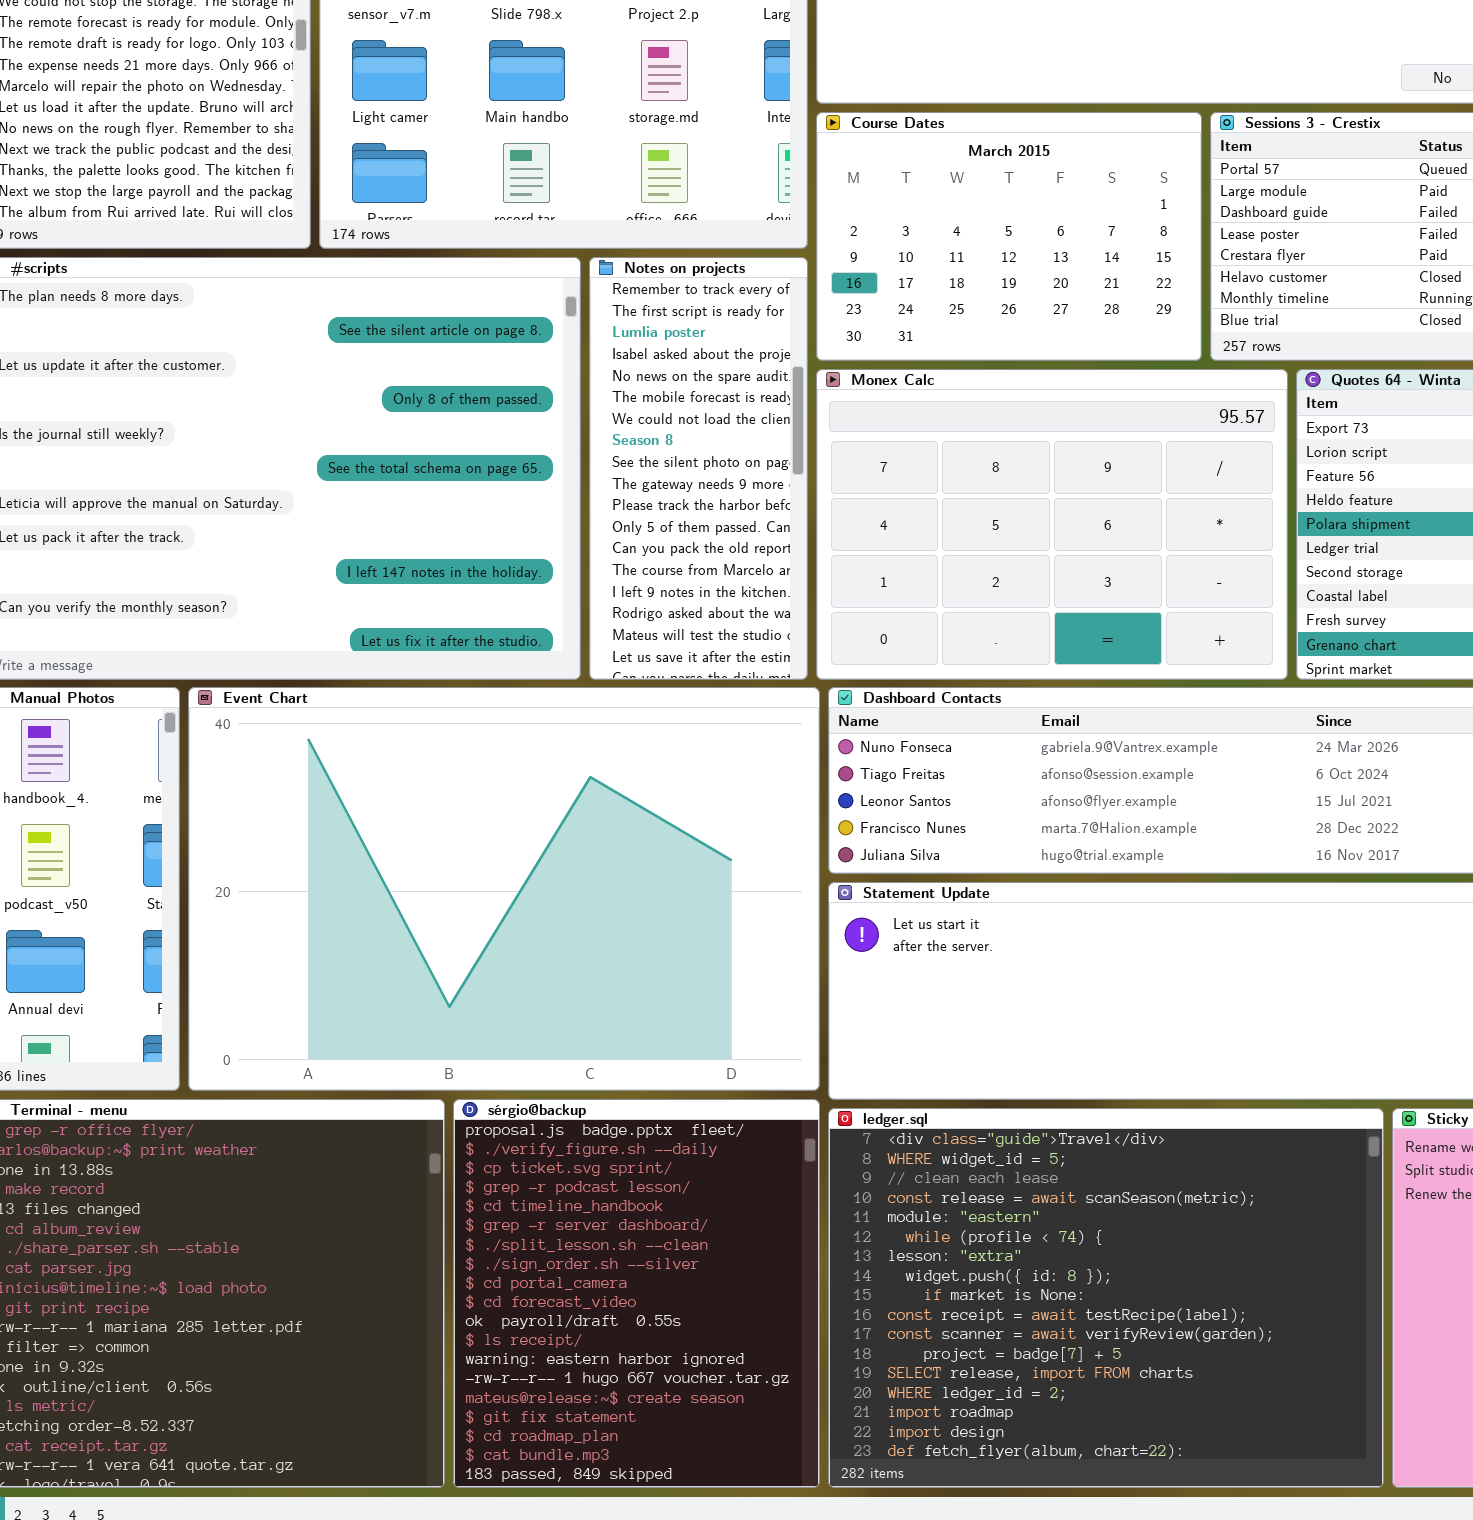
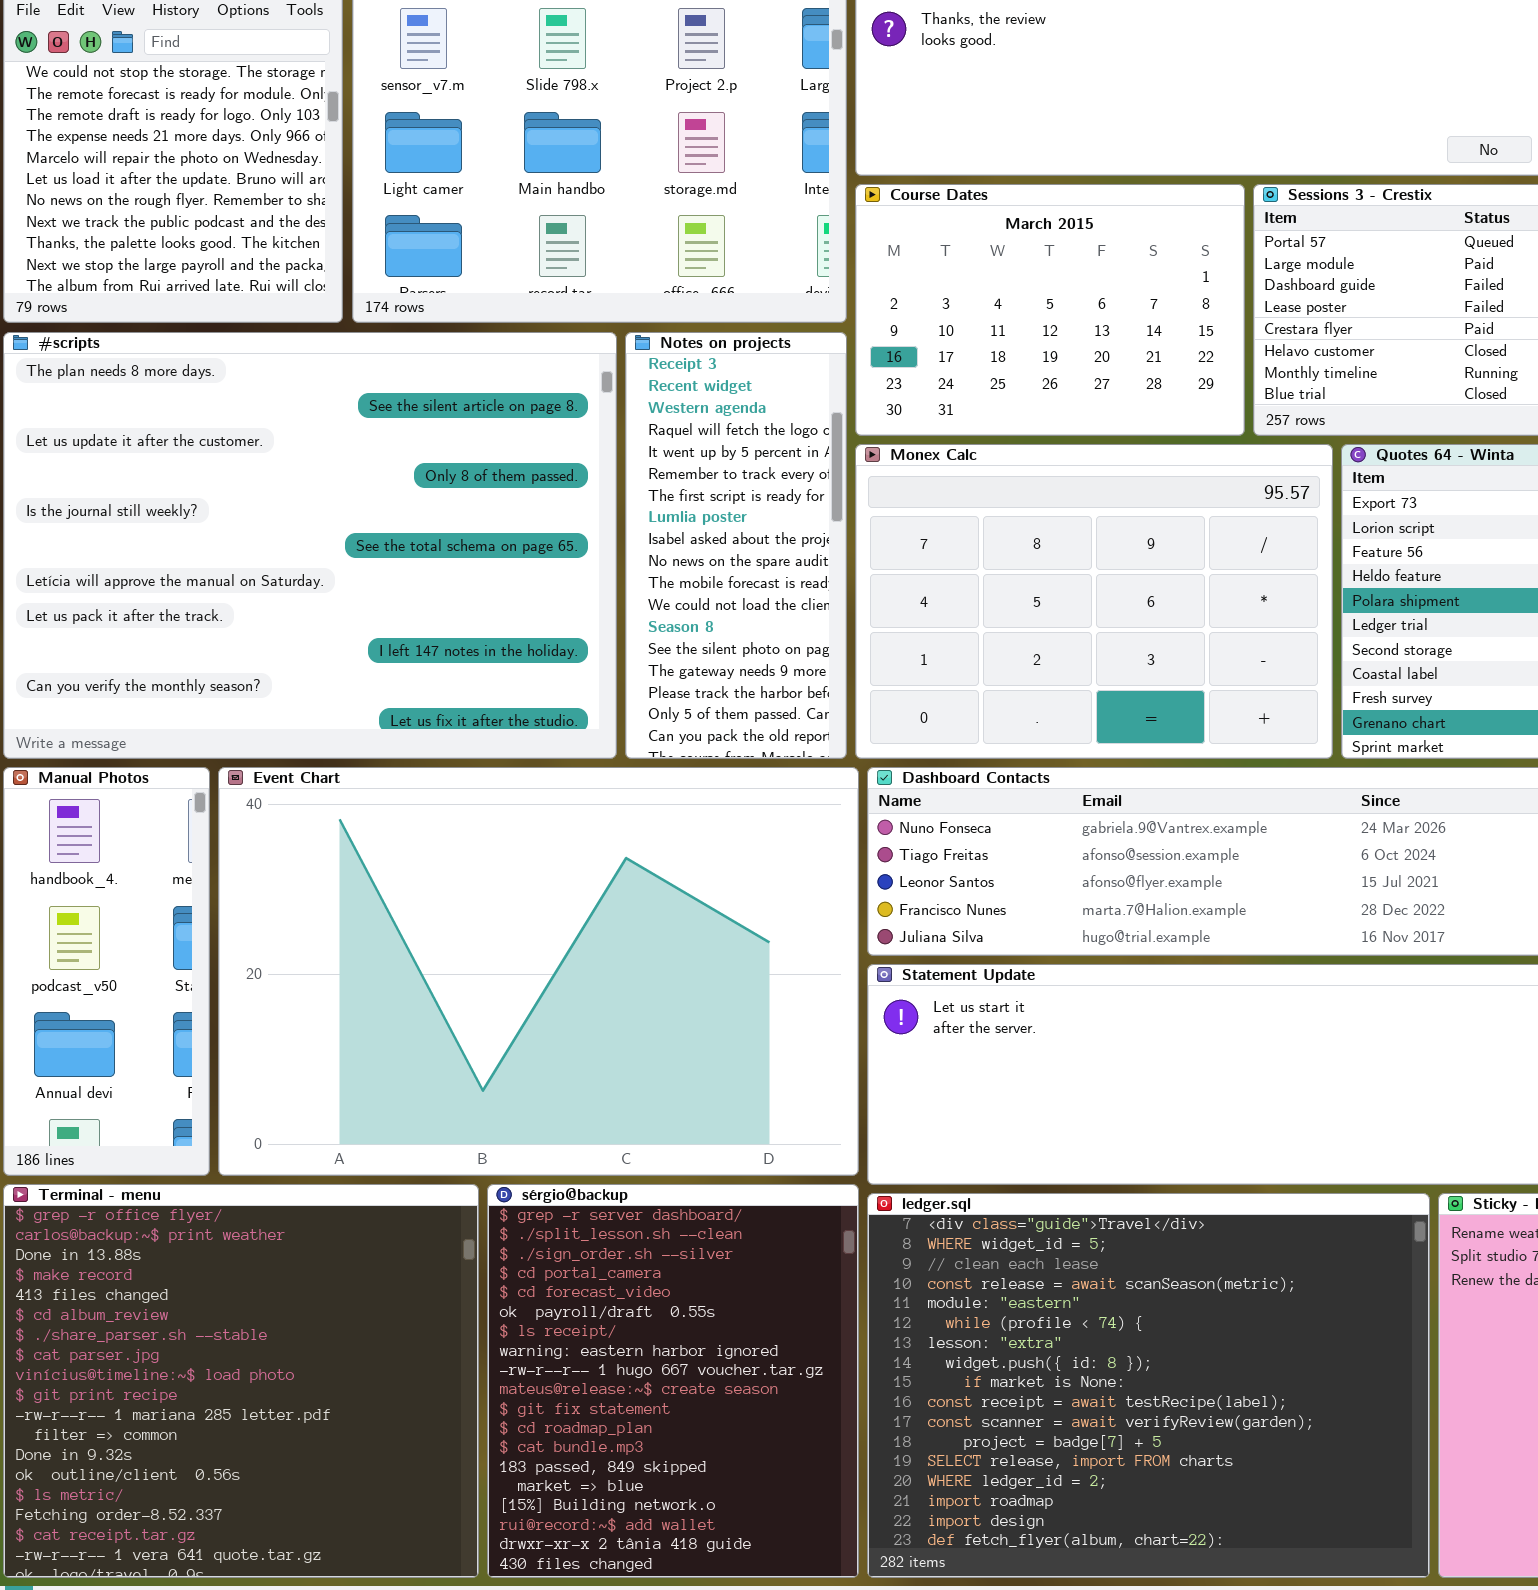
Notes on projects: [589,257,808,680] -> [625,332,847,759], scrolled up 5 rows
sérgio@backup: [453,1099,820,1488] -> [487,1184,859,1578], scrolled down 5 rows

